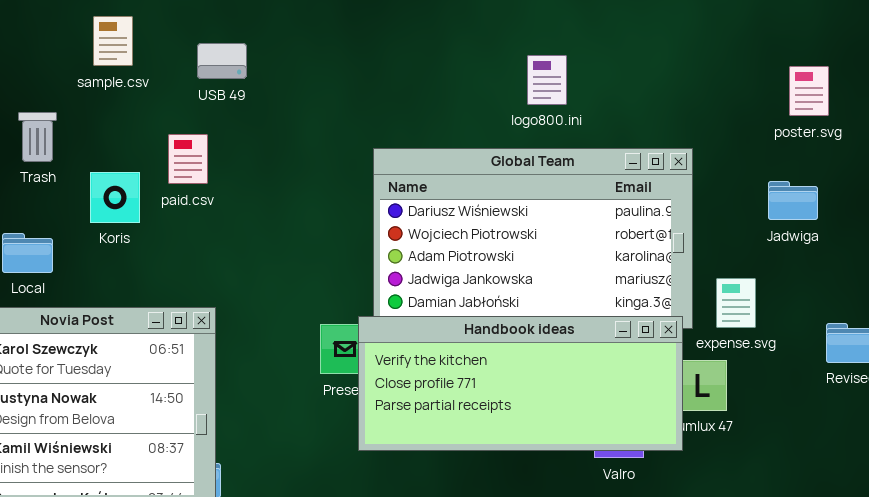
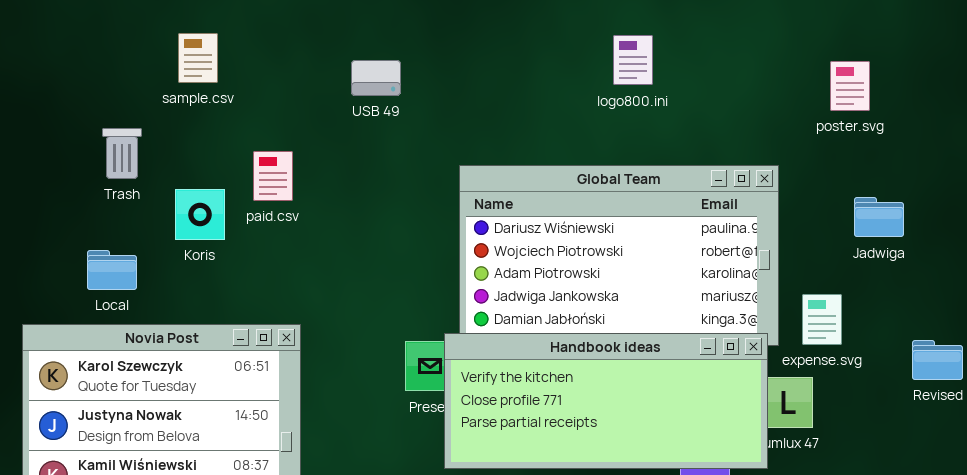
USB 49: [197,43,247,79] -> [351,60,401,96], moved
logo800.ini: [527,55,567,105] -> [613,35,653,85], moved
poster.svg: [789,66,829,116] -> [830,61,870,111], moved

